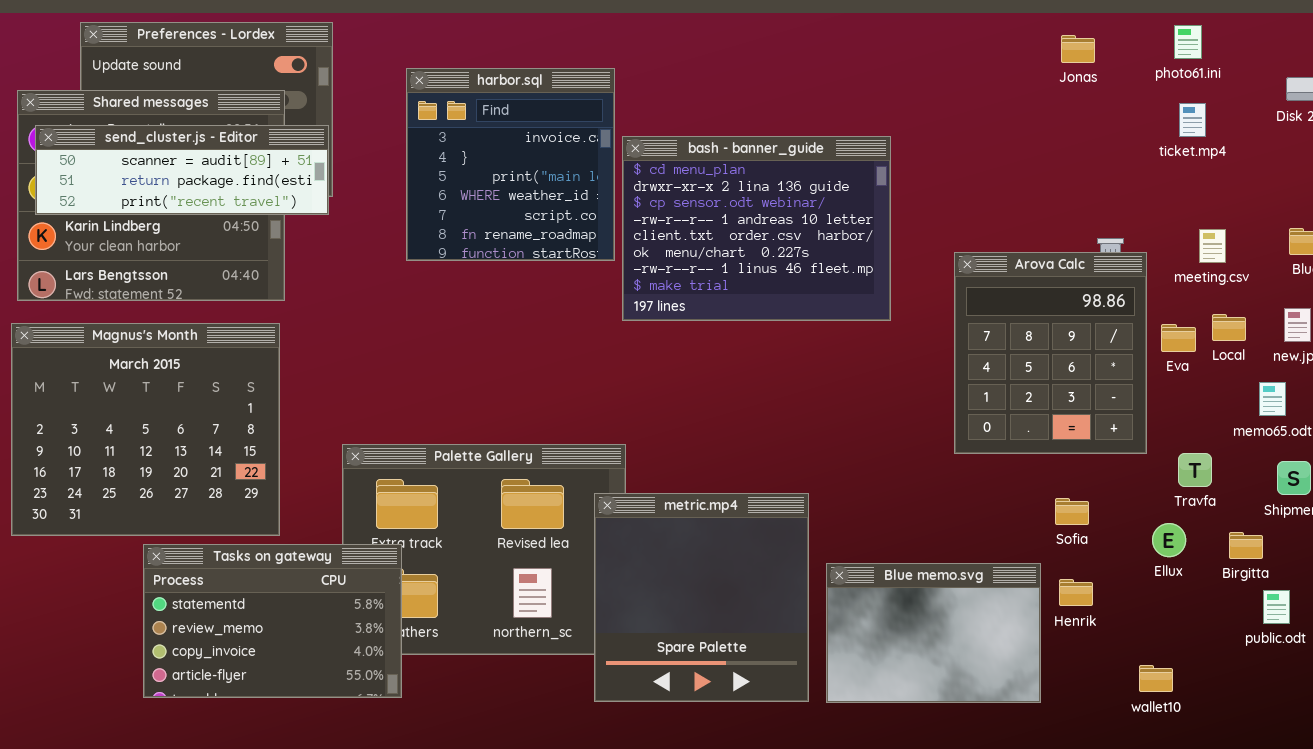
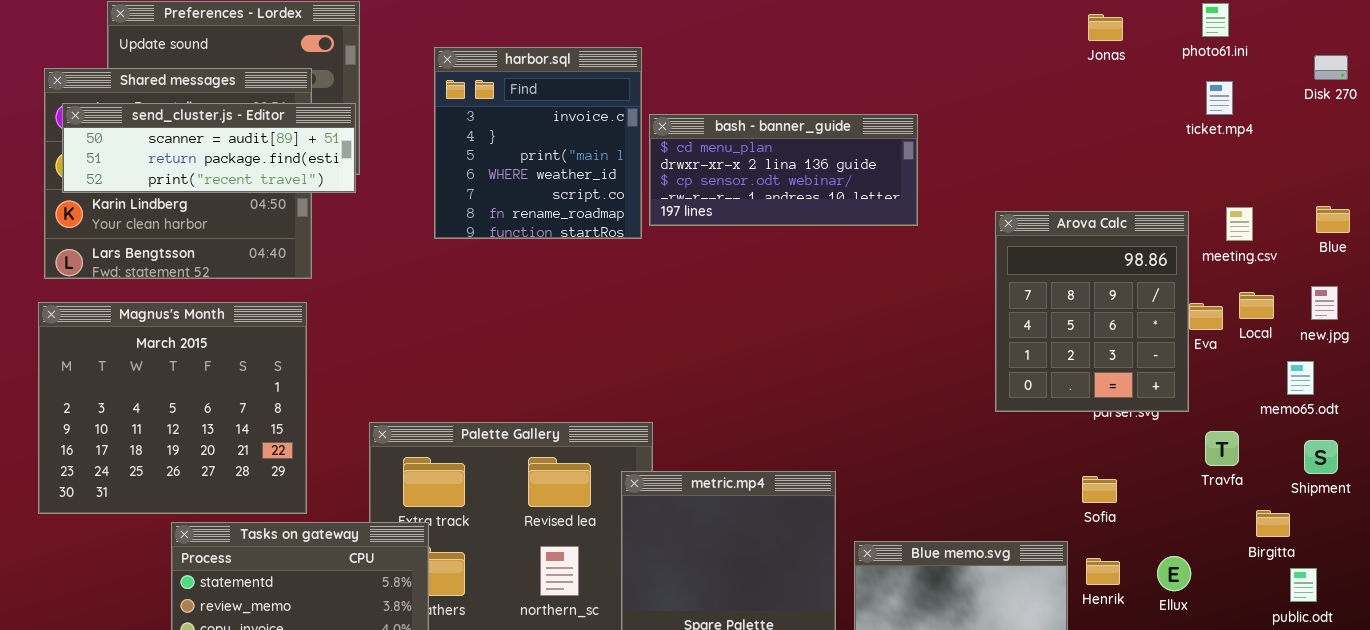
bash - banner_guide: [622,136,891,321] -> [649,114,918,226], resized
Arova Calc: [954,252,1147,454] -> [995,211,1189,412], moved
Ellux: [1152,523,1186,557] -> [1157,556,1191,591], moved

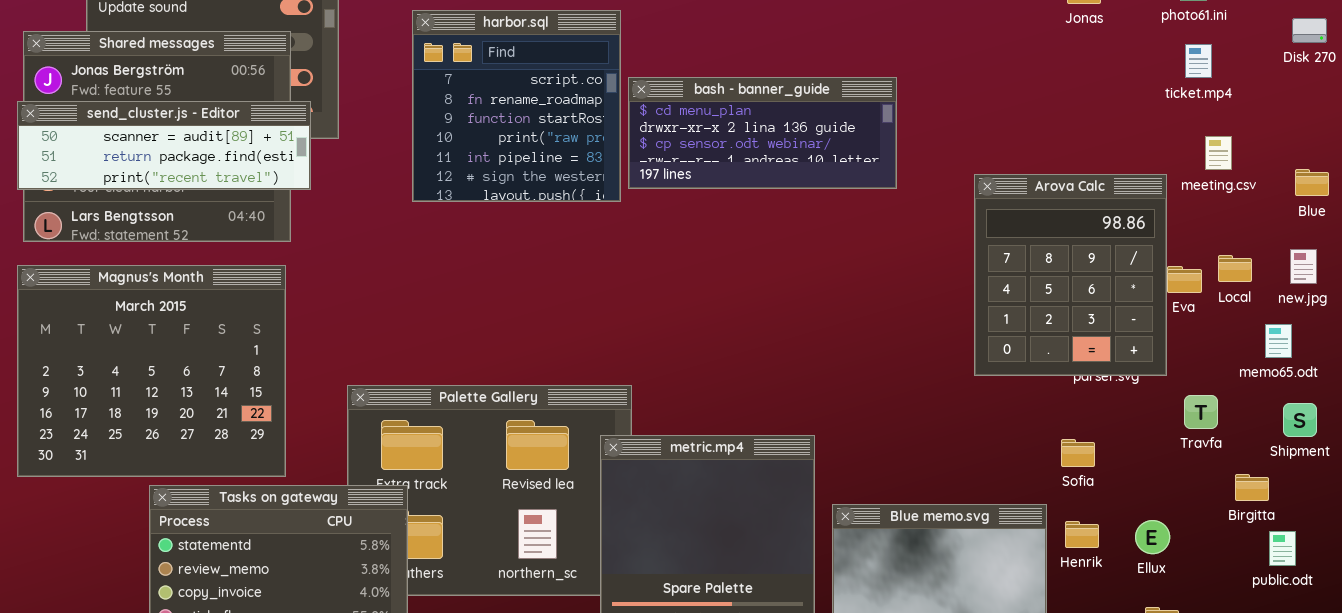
harbor.sql: [434,47,642,239] -> [412,10,621,202], scrolled down 4 rows
send_cluster.js - Editor: [62,103,356,193] -> [17,101,311,190], moved
meeting.csv: [1226,207,1253,241] -> [1205,136,1232,170], moved

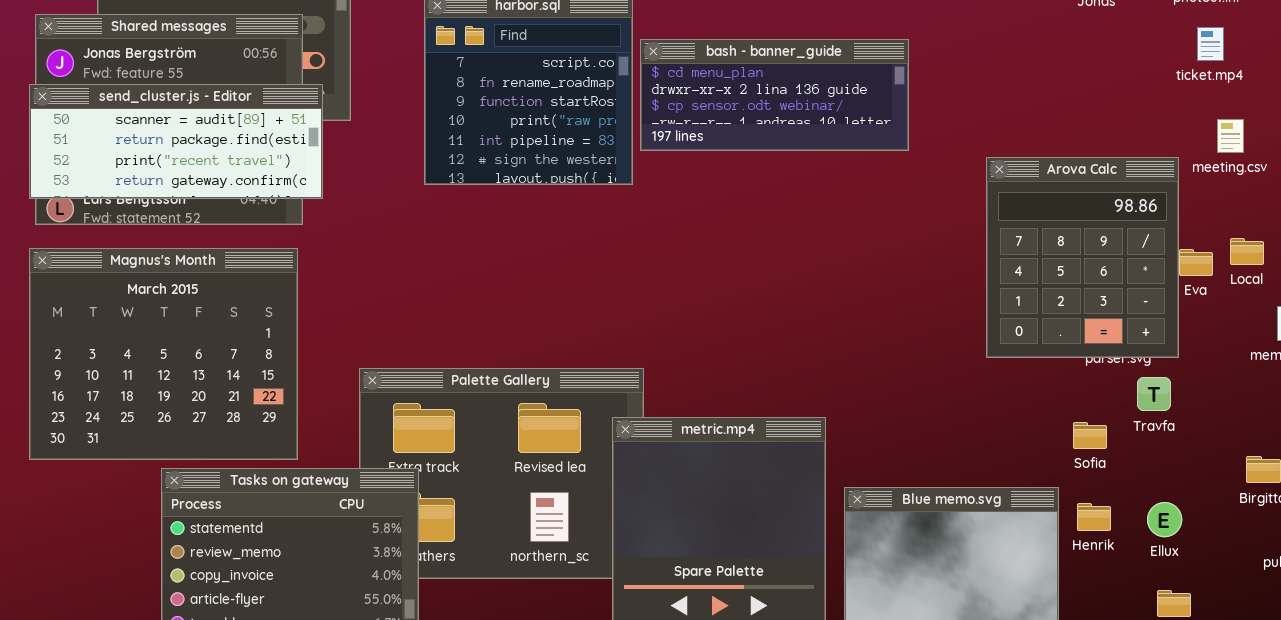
bash - banner_guide: [628,77,897,189] -> [640,39,909,151], moved
send_cluster.js - Editor: [17,101,311,190] -> [29,84,323,199], resized
Travfa: [1184,395,1218,429] -> [1137,377,1171,411], moved

